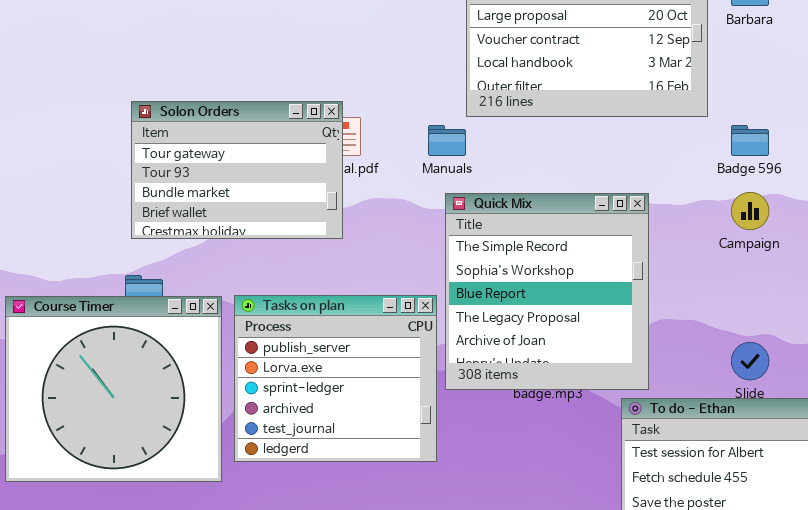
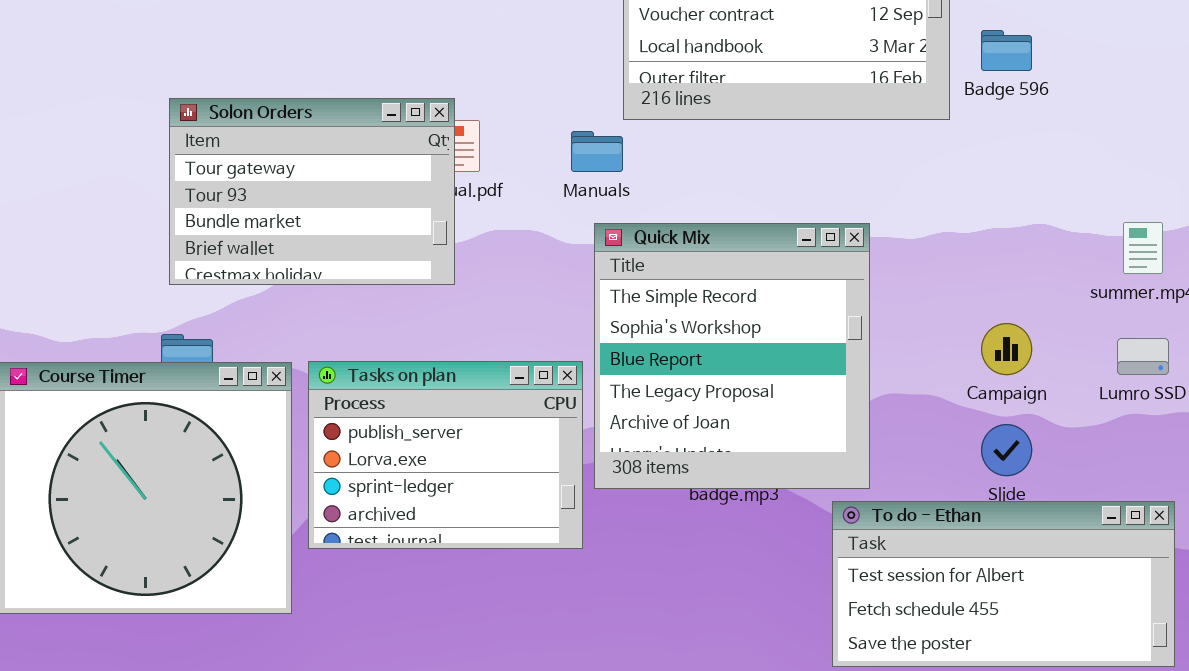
Badge 596: [731,125,769,156] -> [981,30,1032,71], moved
Campaign: [731,192,769,230] -> [981,323,1032,375], moved
Tasks on plan: [234,295,437,462] -> [308,361,583,549], resized

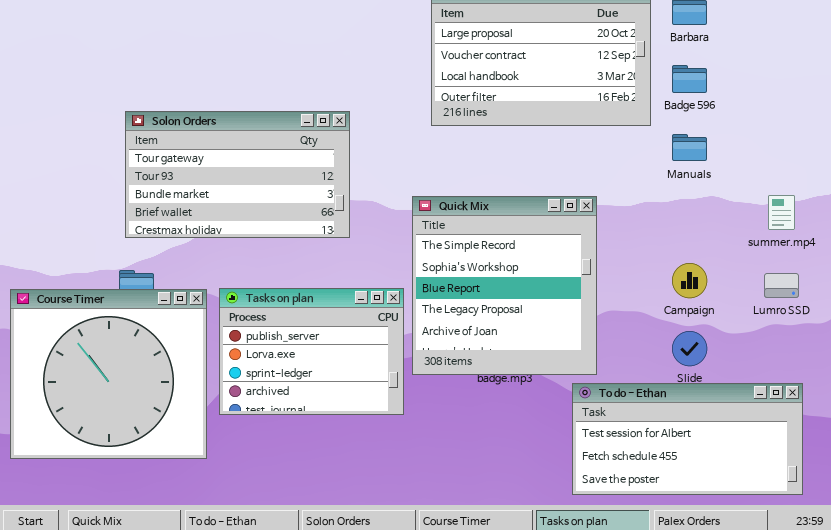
Solon Orders: [169,98,455,285] -> [125,111,350,238], resized
Manuals: [571,131,623,172] -> [672,134,707,161], moved

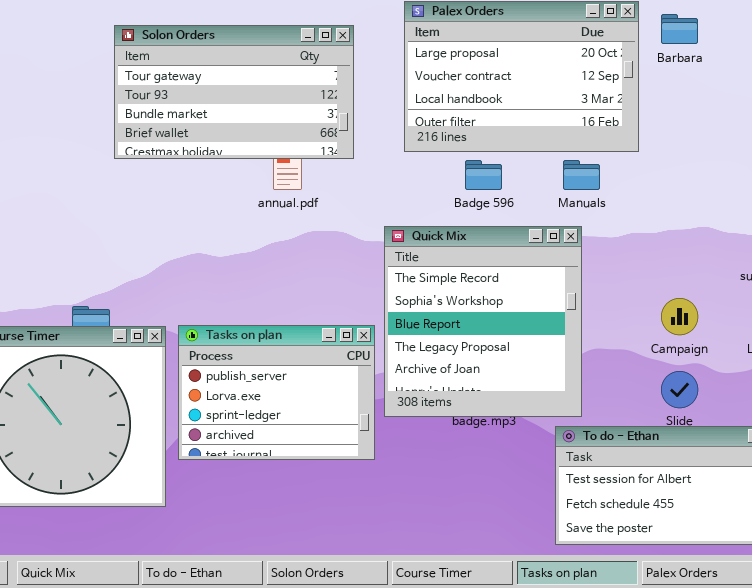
Badge 596: [672,65,707,93] -> [465,160,502,190], moved
Solon Orders: [125,111,350,238] -> [114,25,354,159], moved
Manuals: [672,134,707,161] -> [563,160,600,190], moved

